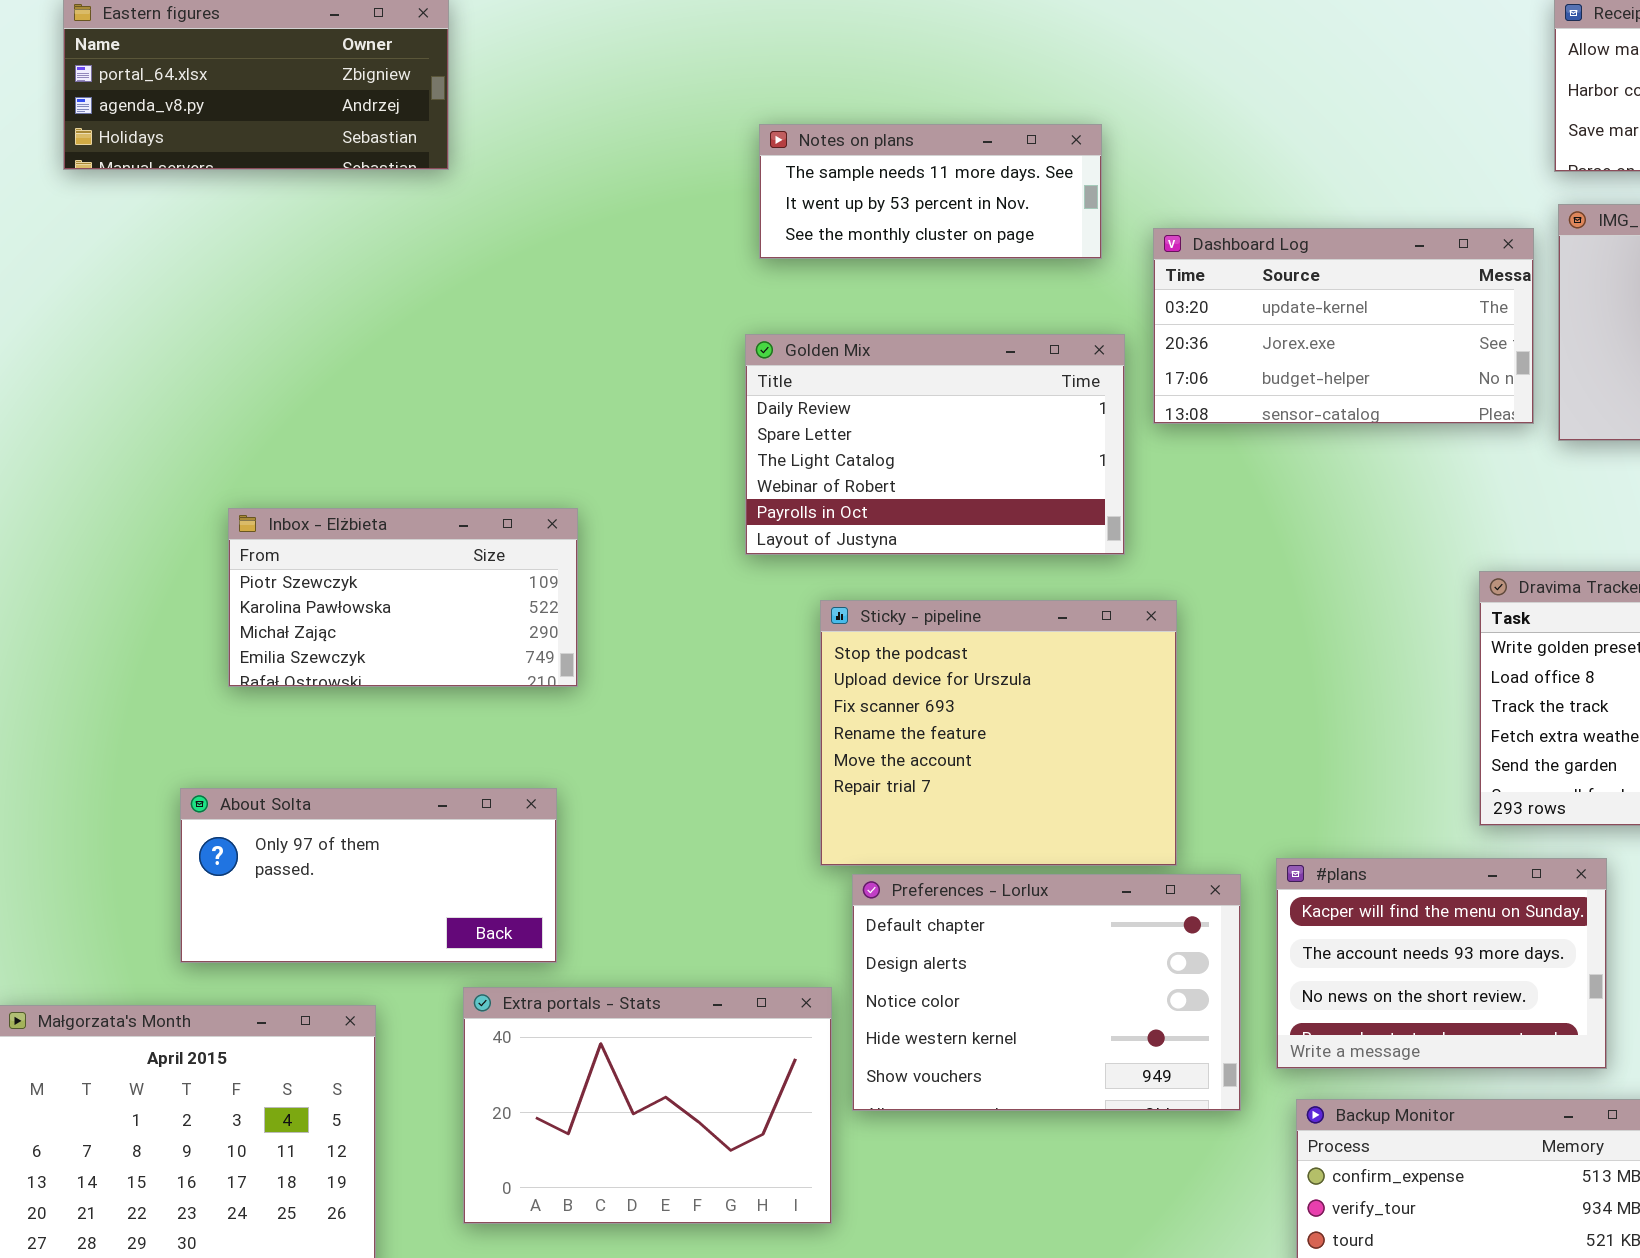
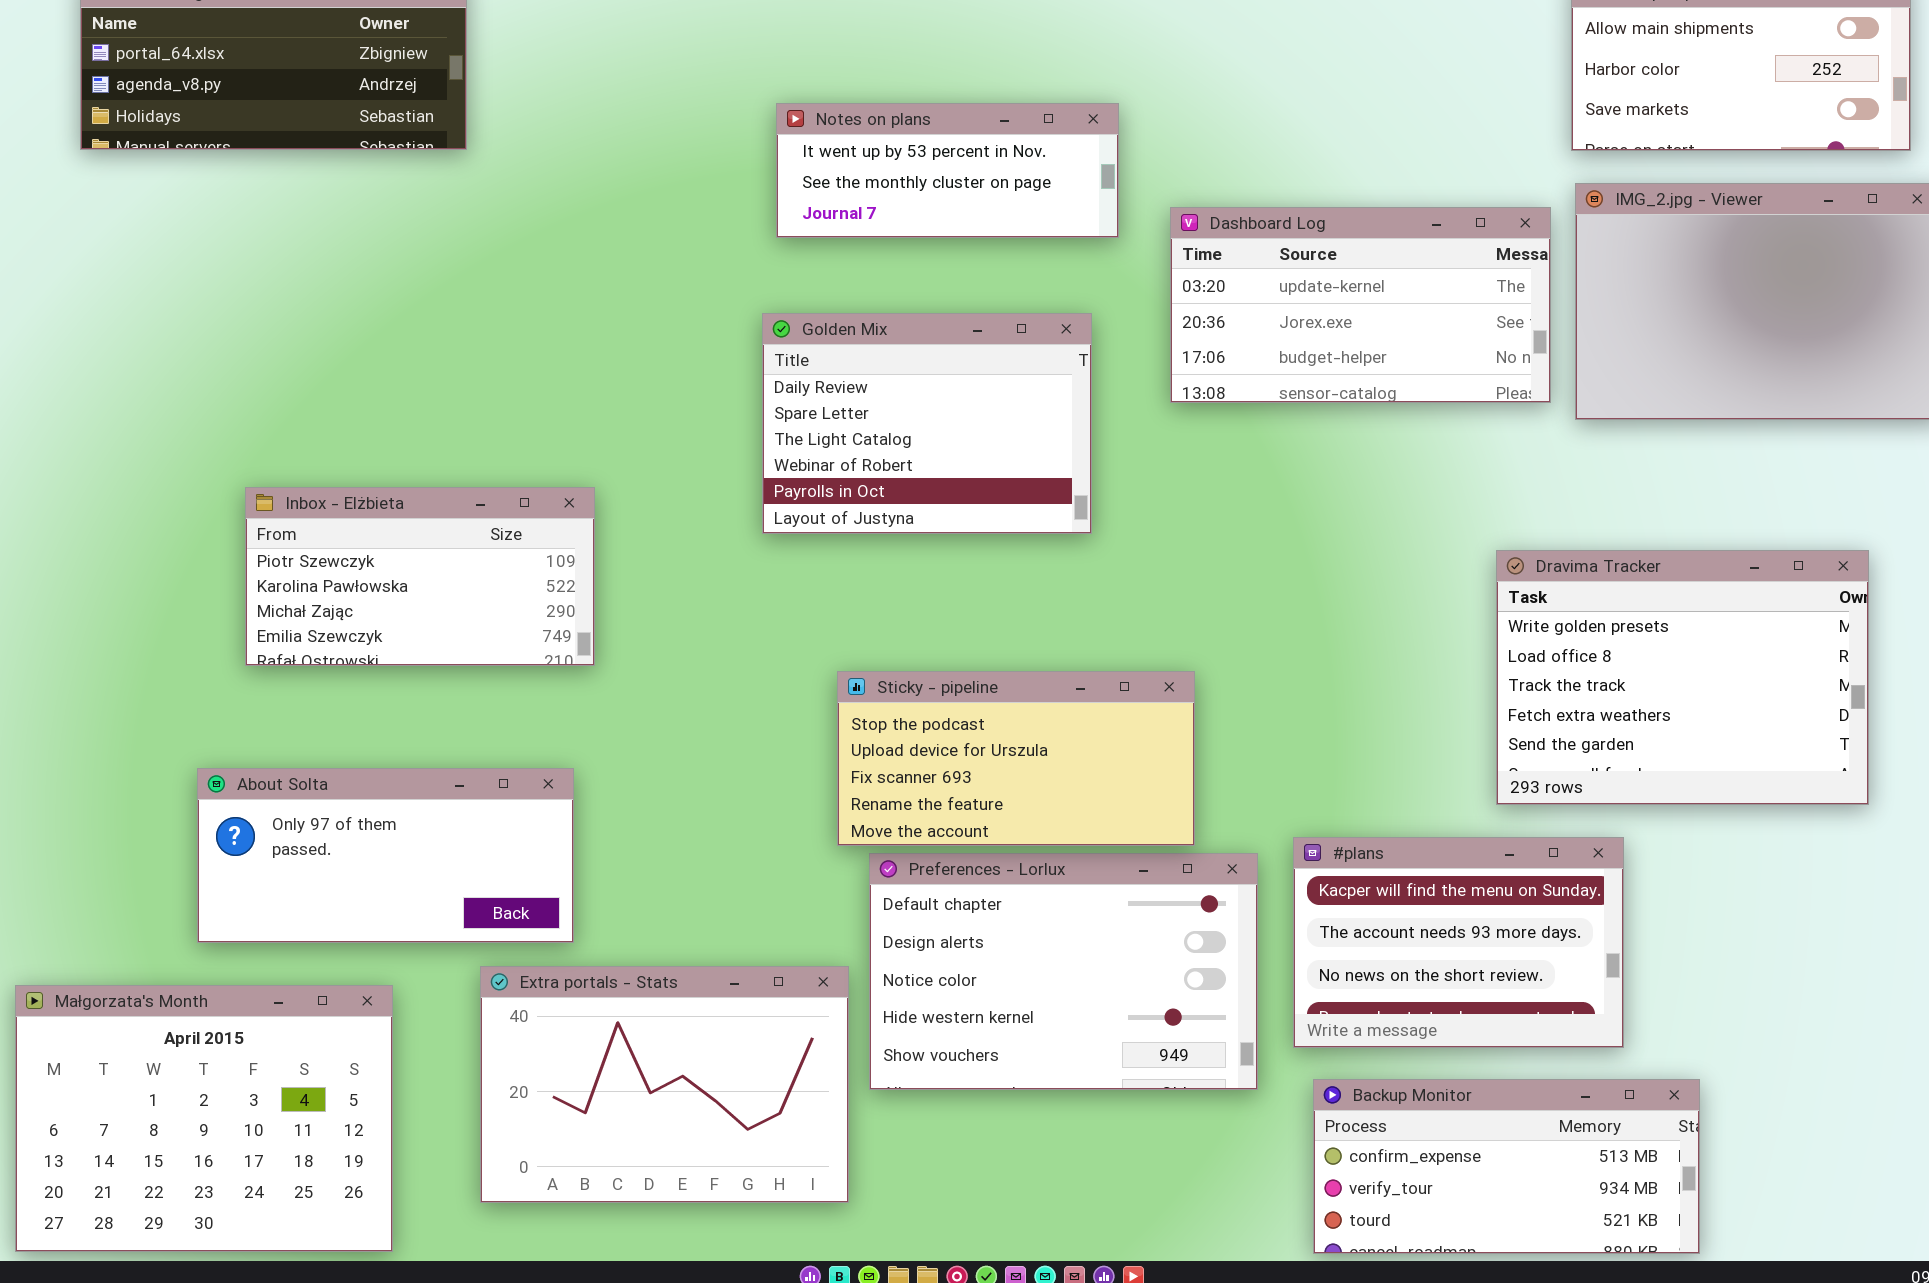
Notes on plans: [759,124,1102,259] -> [776,103,1119,238], scrolled down 1 row
Golden Mix: [745,334,1125,555] -> [762,313,1092,534], resized
Sticky - pipeline: [820,600,1177,866] -> [837,671,1195,846], resized

